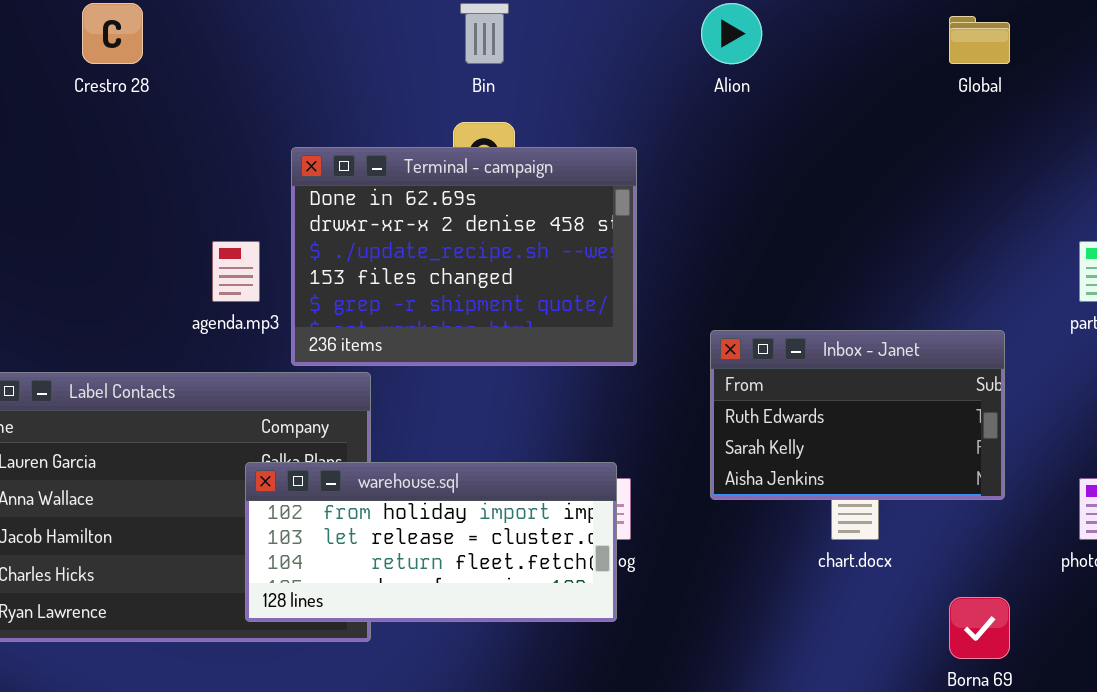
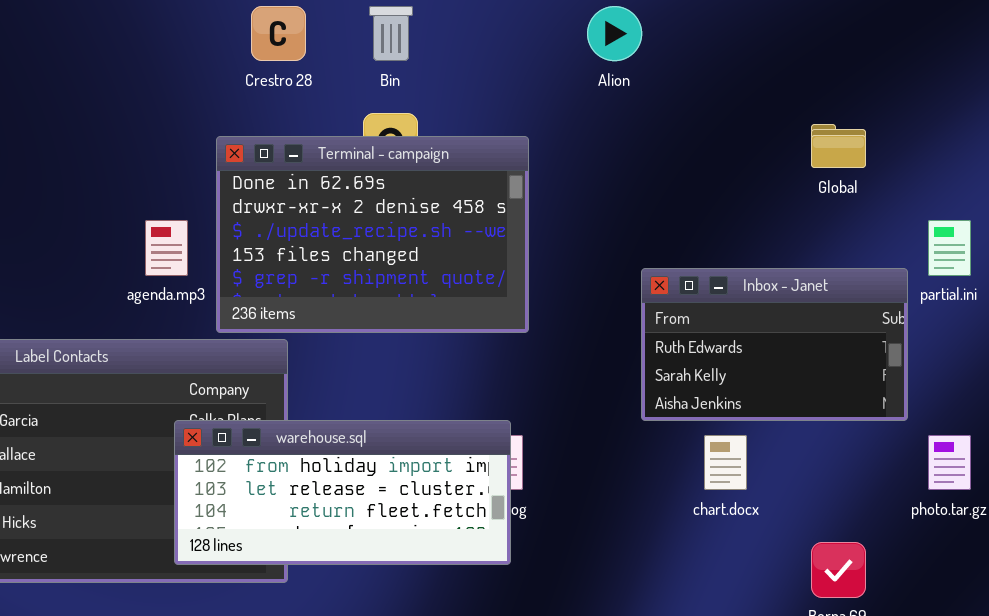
Crestro 28: [82,3,143,64] -> [251,6,306,61], moved
Global: [949,16,1010,64] -> [811,124,866,168], moved
Inbox - Janet: [710,330,1005,500] -> [641,268,908,421], moved

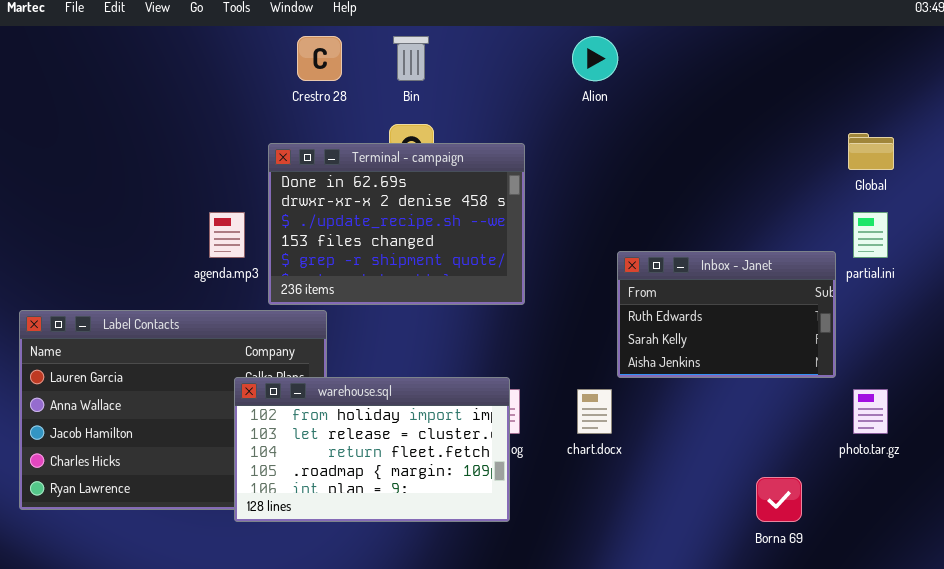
Global: [811,124,866,168] -> [848,133,894,170], moved
warehouse.sql: [174,420,511,565] -> [234,377,510,522], resized
chart.docx: [704,435,747,490] -> [577,389,612,434], moved

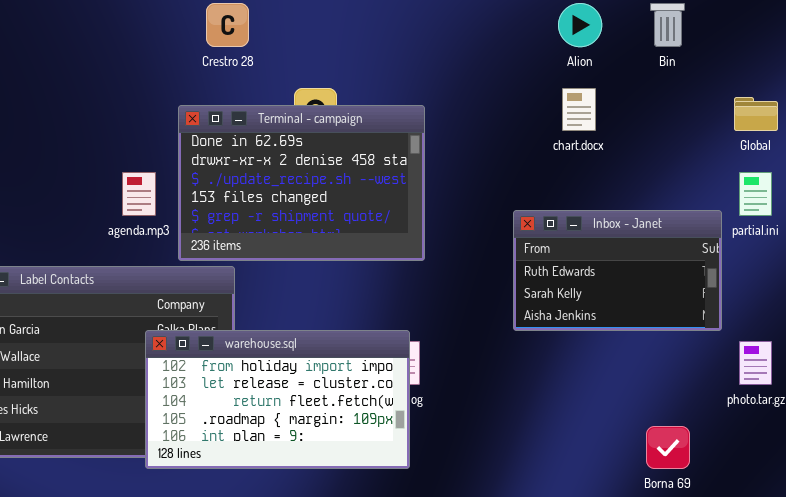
Bin: [393,36,429,81] -> [650,3,685,47], moved
Alion: [572,36,618,81] -> [558,3,602,47], moved
chart.docx: [577,389,612,434] -> [562,88,596,131], moved

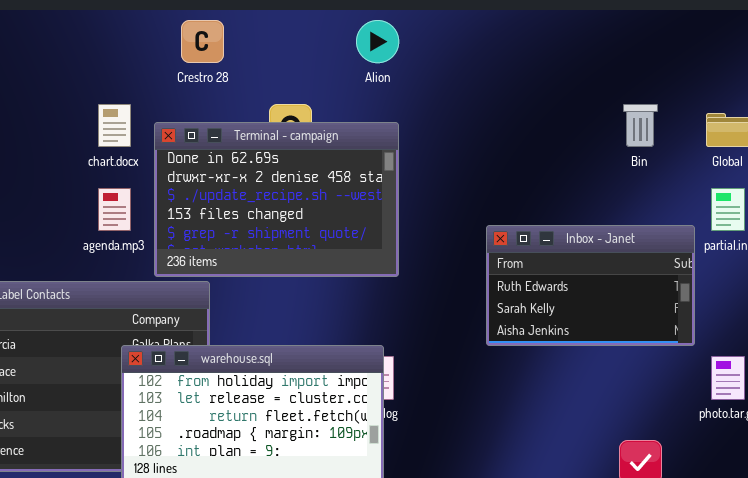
Alion: [558,3,602,47] -> [356,20,399,63], moved
Bin: [650,3,685,47] -> [623,104,658,147], moved
chart.docx: [562,88,596,131] -> [98,104,131,147], moved

